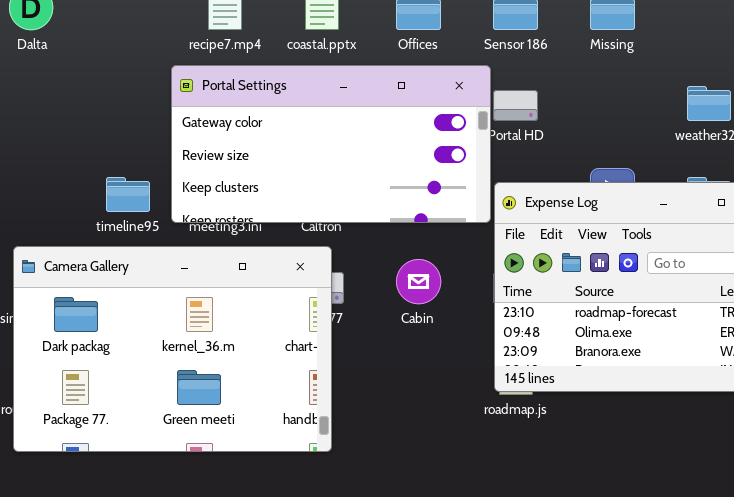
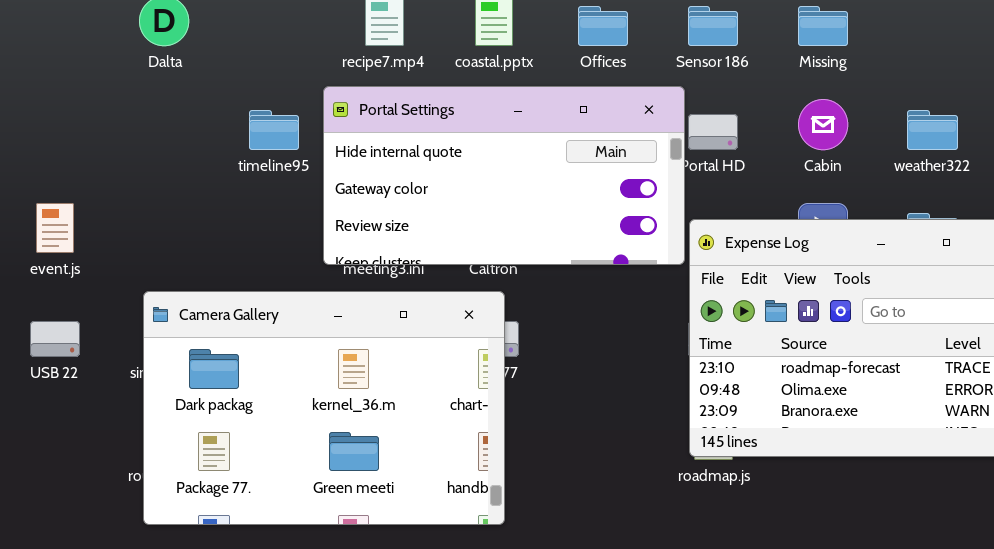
Portal Settings: [171,65,491,223] -> [323,86,685,265], scrolled up 1 row
timeline95: [106,177,150,212] -> [249,110,299,150], moved
Cabin: [396,259,441,304] -> [798,99,848,150], moved

